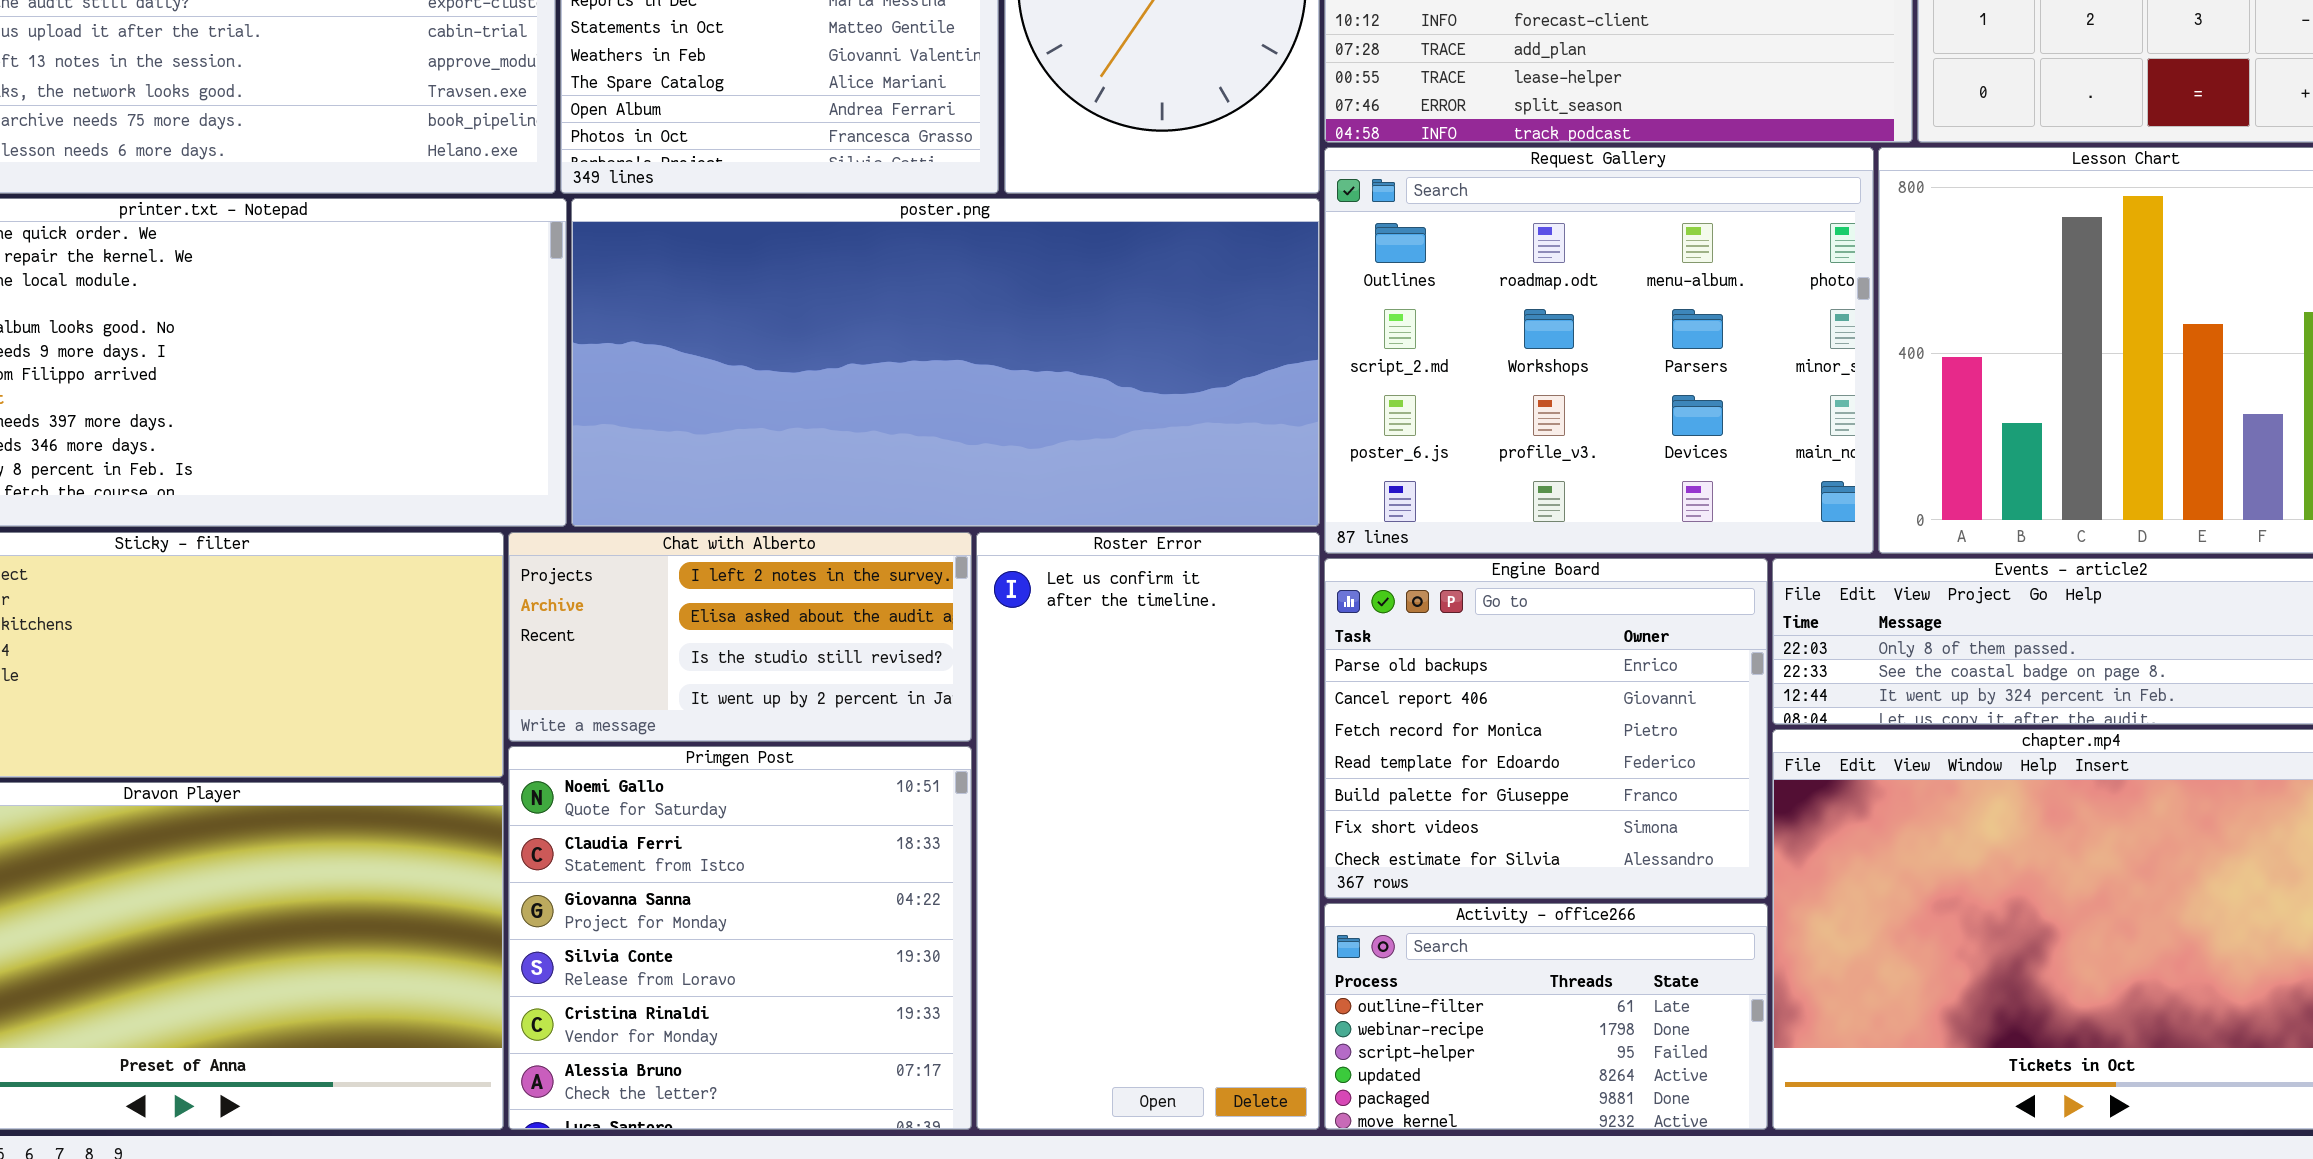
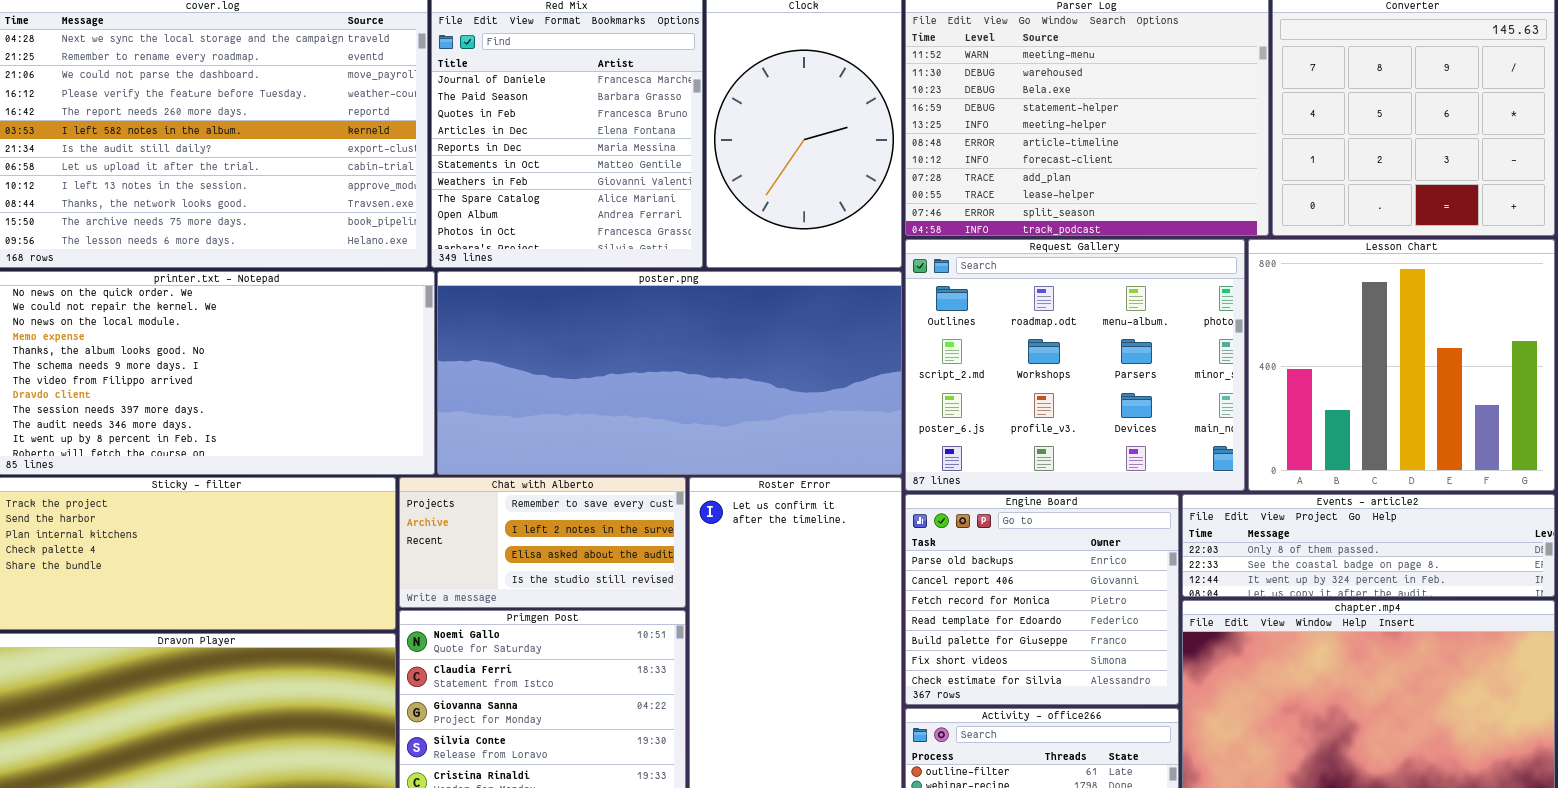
Chat with Alberto: [508,532,972,742] -> [399,477,686,608], scrolled up 1 row

